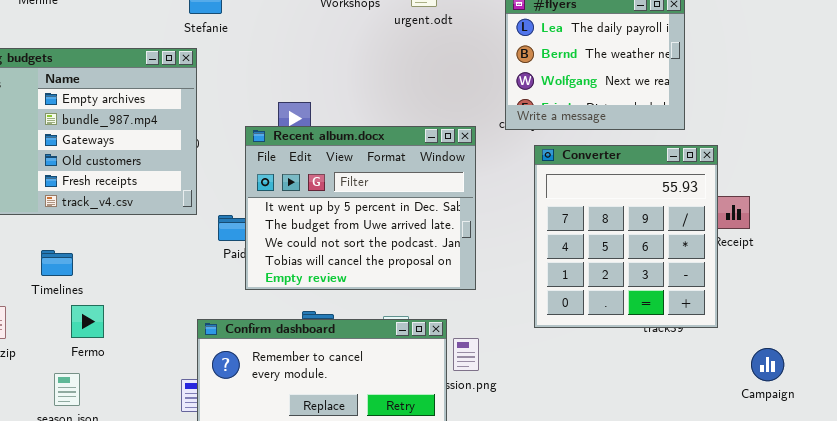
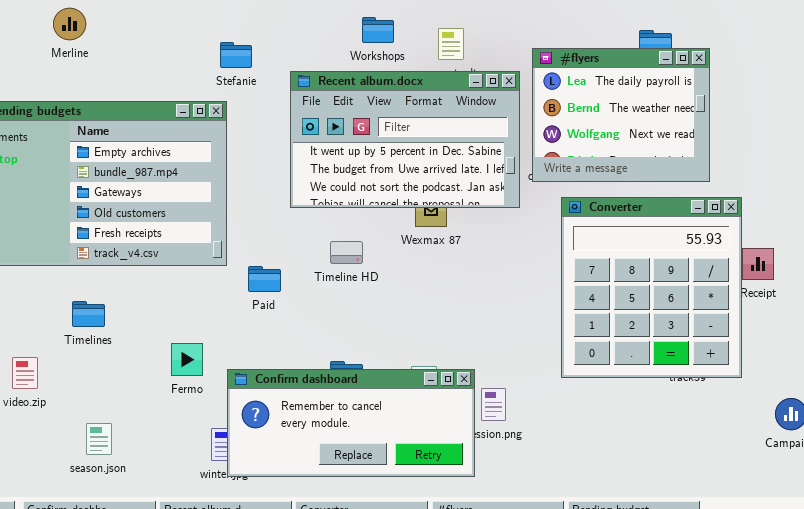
Recent album.docx: [245,126,476,290] -> [290,71,520,208], moved, resized
Fermo: [71,305,104,338] -> [171,343,203,376], moved

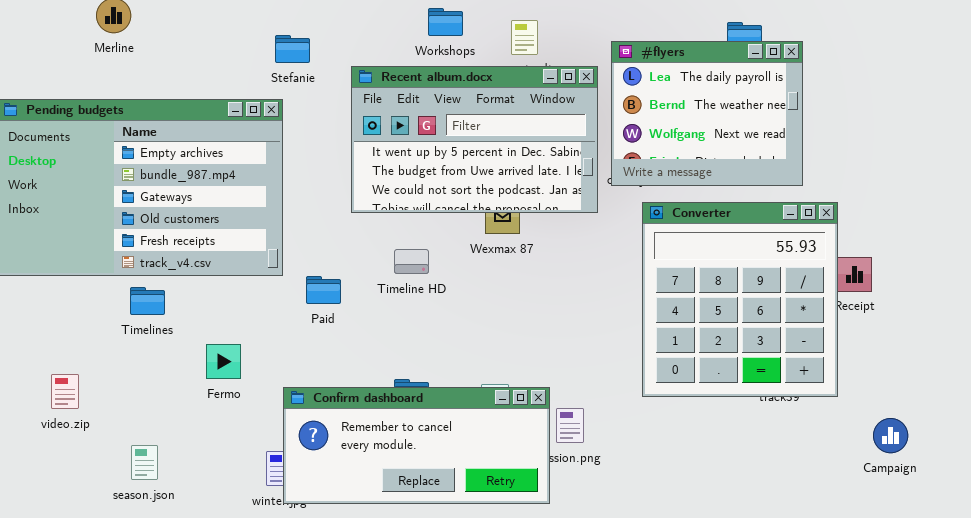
Timelines: [72,301,105,327] -> [130,287,165,315], moved
Fermo: [171,343,203,376] -> [206,344,241,379], moved

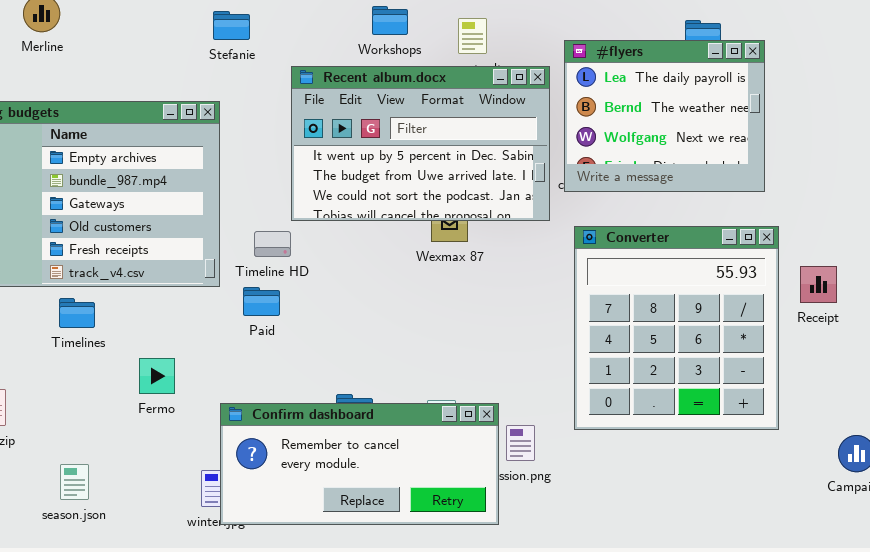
Stefanie: [275,35,310,63] -> [213,11,250,40], moved
Converter: [642,202,838,397] -> [574,226,779,430], moved
Timeline HD: [394,249,429,274] -> [254,231,291,257], moved

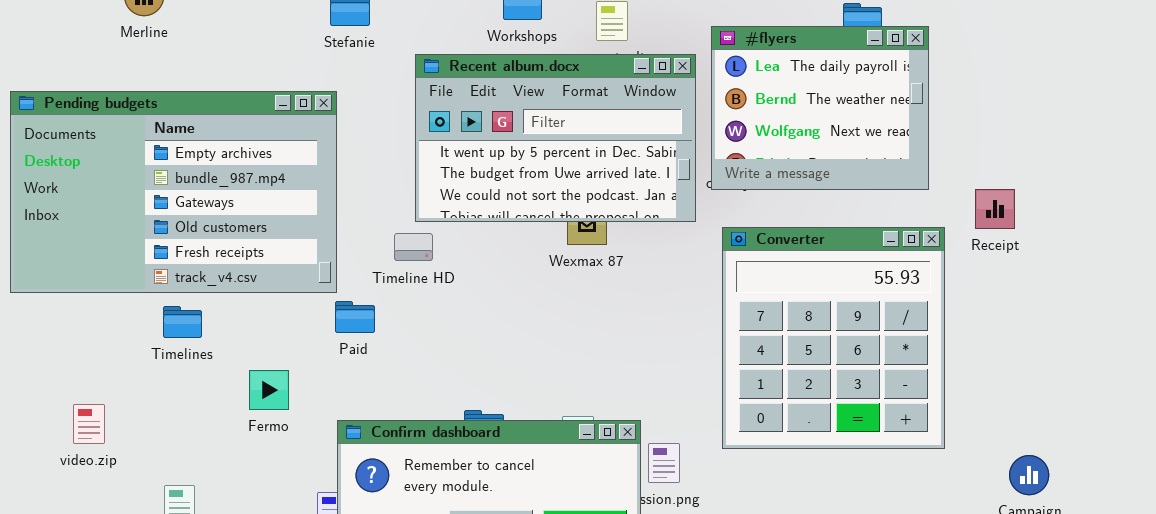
Timeline HD: [254,231,291,257] -> [394,233,433,261], moved
Receipt: [800,266,837,303] -> [975,189,1015,229], moved
Paid: [243,287,280,316] -> [335,301,375,333], moved

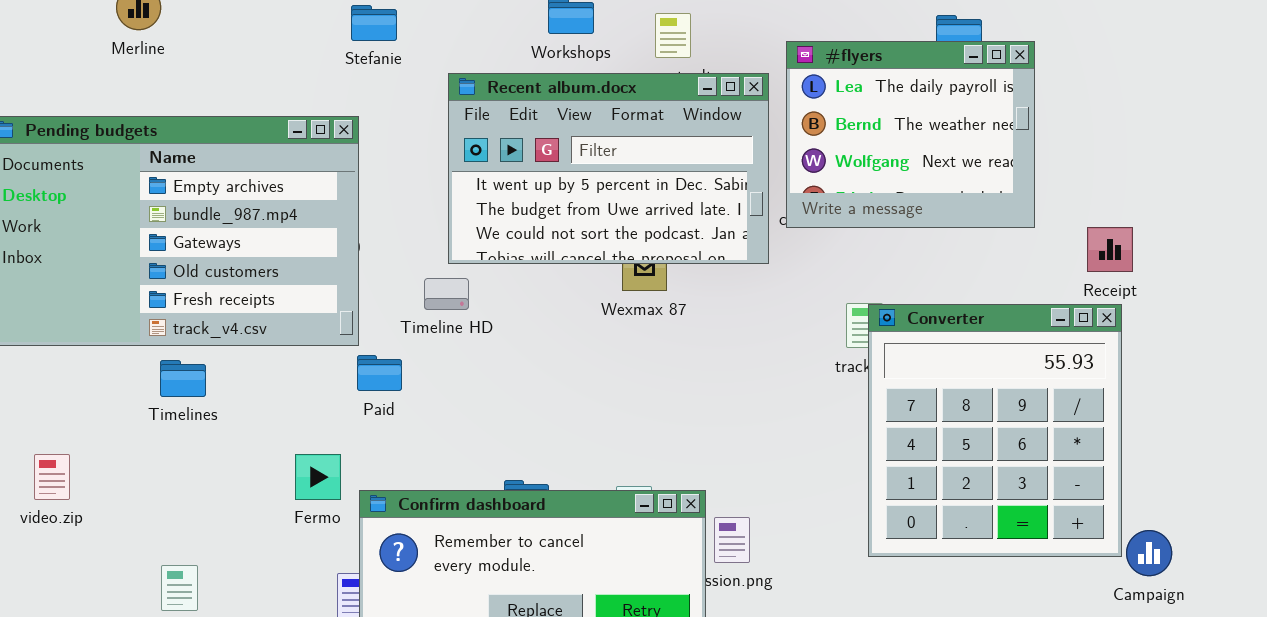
Converter: [722,227,945,449] -> [868,304,1122,557], moved
Fermo: [249,370,289,410] -> [295,454,341,500], moved
video.zip: [73,404,105,444] -> [34,454,70,500], moved

